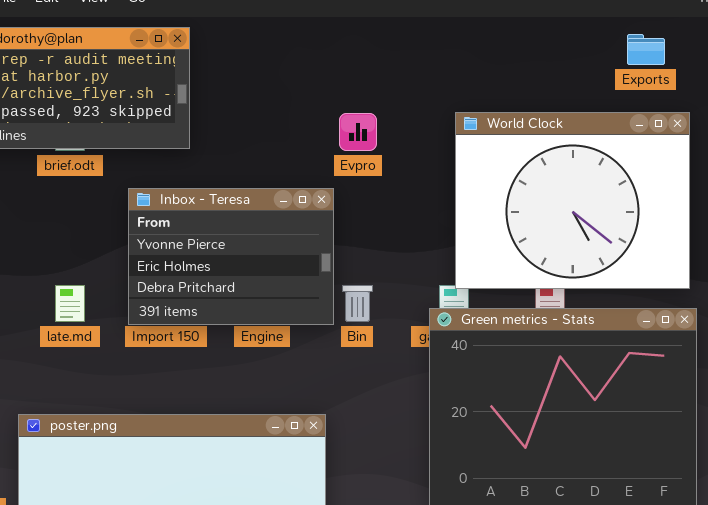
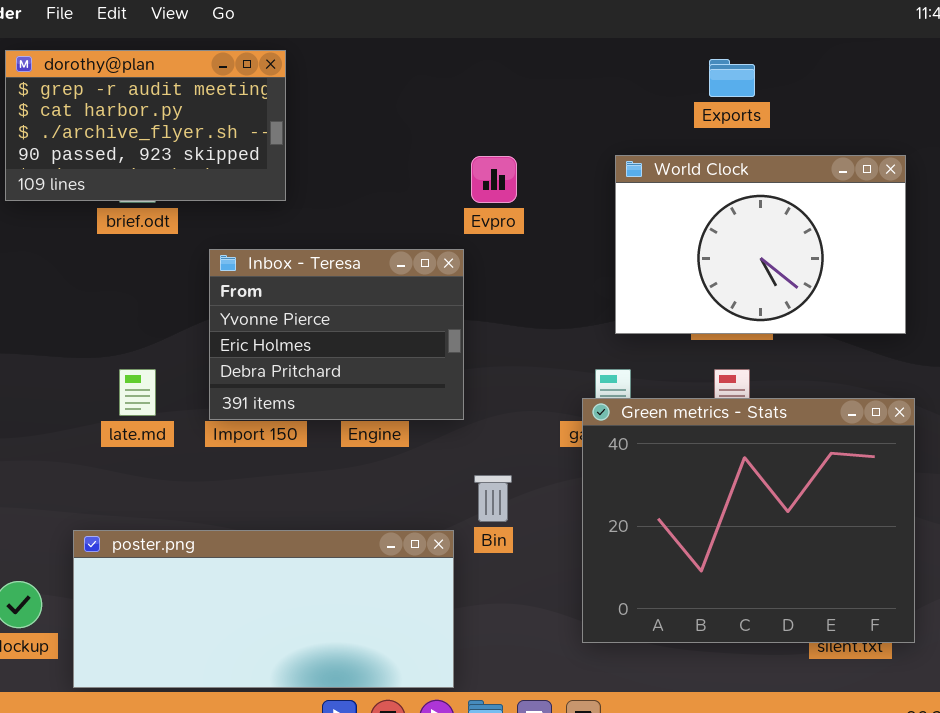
Exports: [627,34,665,65] -> [709,59,755,97], moved
World Clock: [455,112,690,289] -> [615,155,906,334], resized
Bin: [342,285,373,322] -> [474,475,512,522], moved

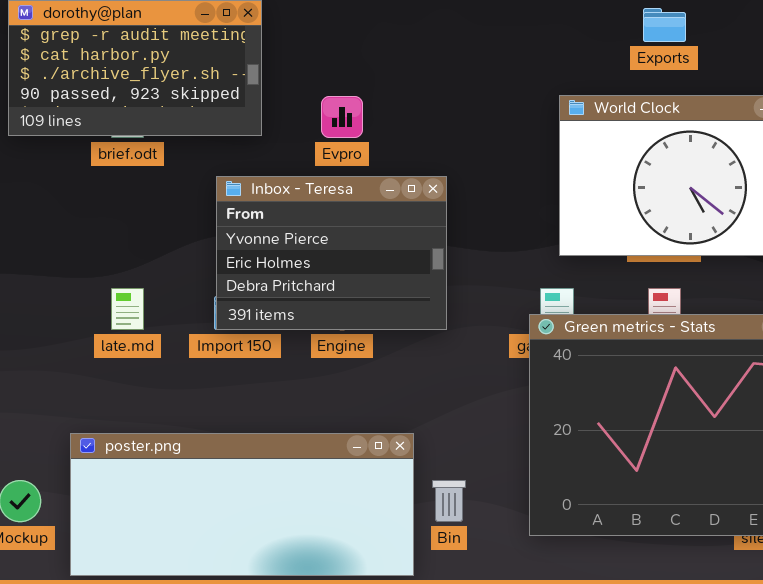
Evpro: [471,156,517,203] -> [321,96,363,138], moved
Inbox - Teresa: [209,249,464,420] -> [216,176,447,330], moved
Bin: [474,475,512,522] -> [432,480,466,522], moved

